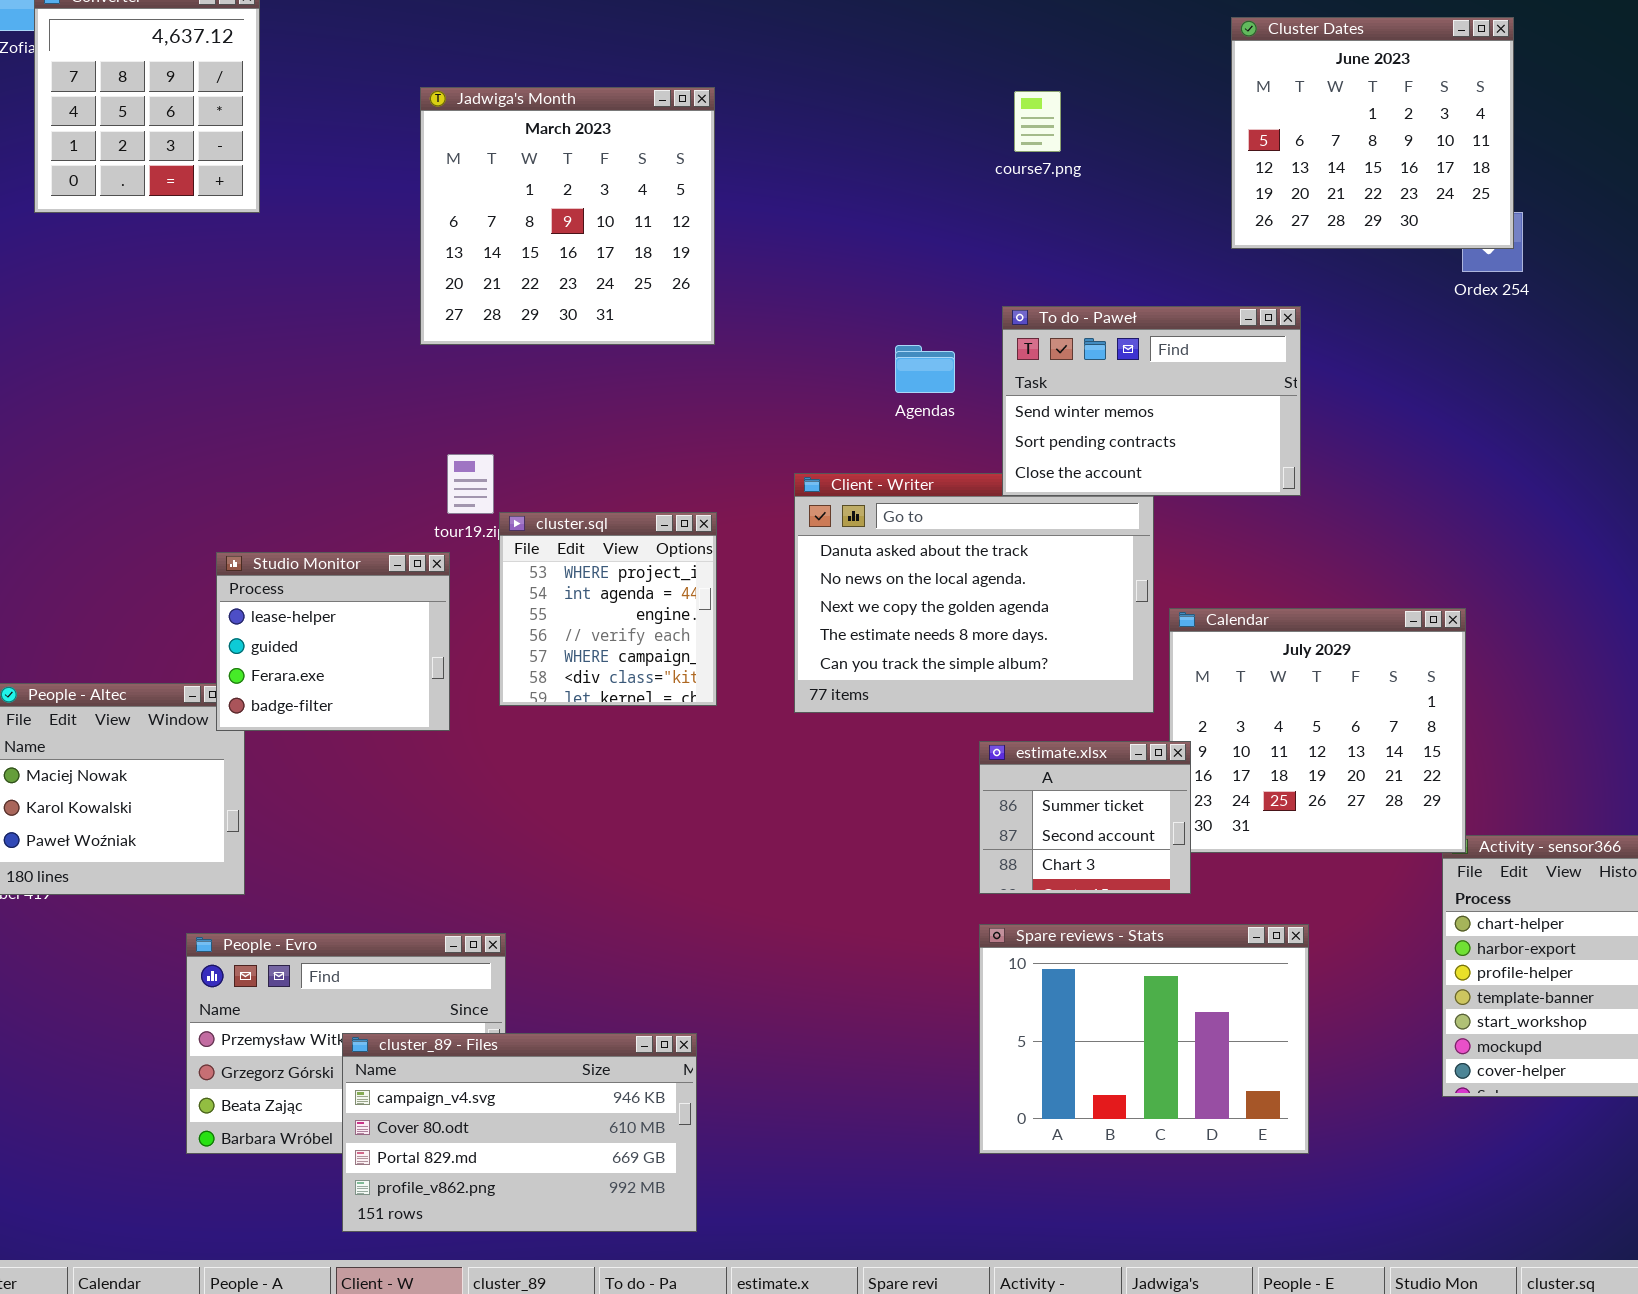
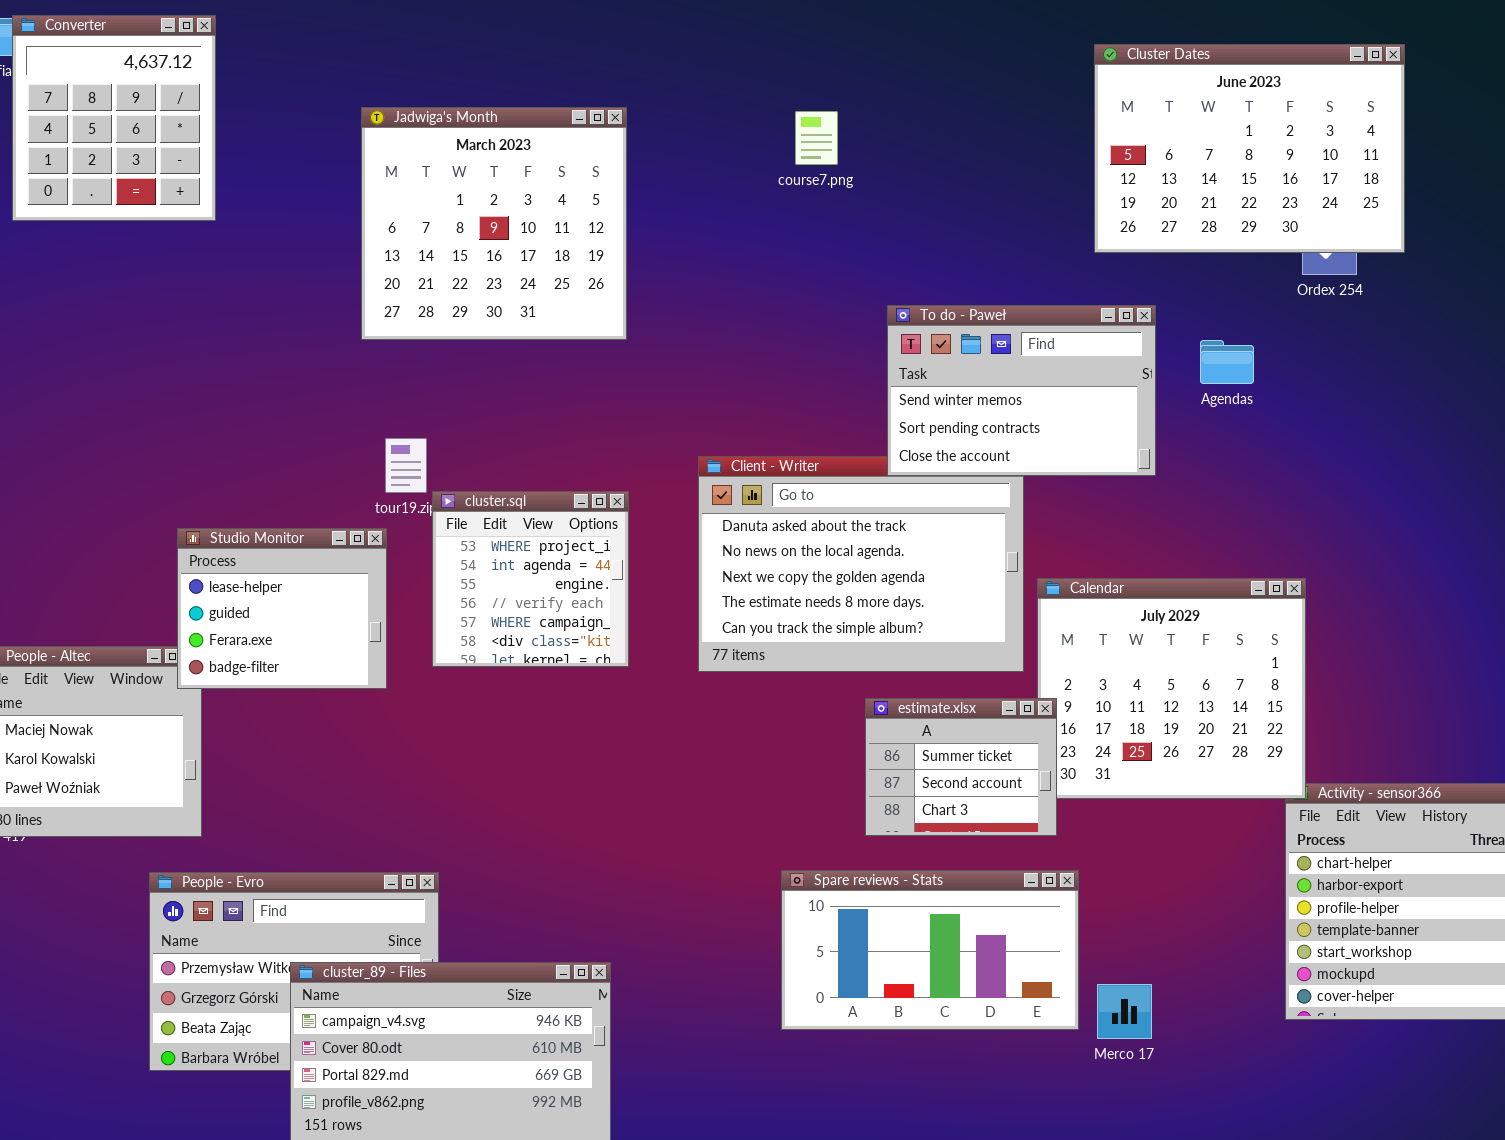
Cluster Dates: [1231,17,1514,249] -> [1094,44,1405,253], resized
course7.png: [1014,91,1061,152] -> [795,111,838,165], moved
Agendas: [895,345,955,393] -> [1200,340,1254,384], moved
Spare reviews - Stats: [979,924,1309,1154] -> [781,870,1079,1030], moved, resized

